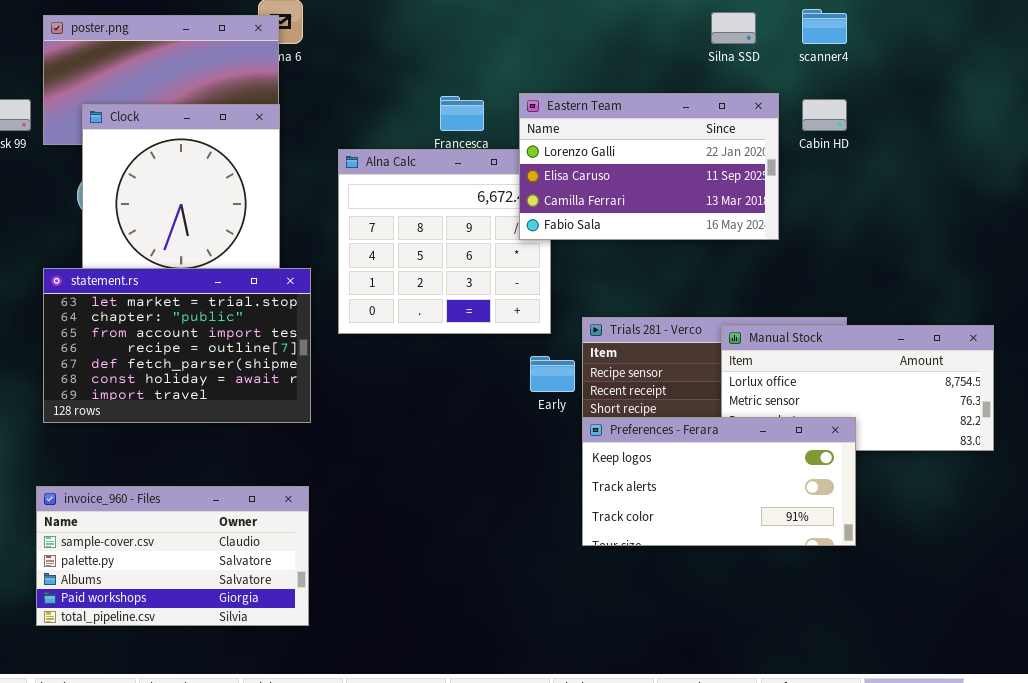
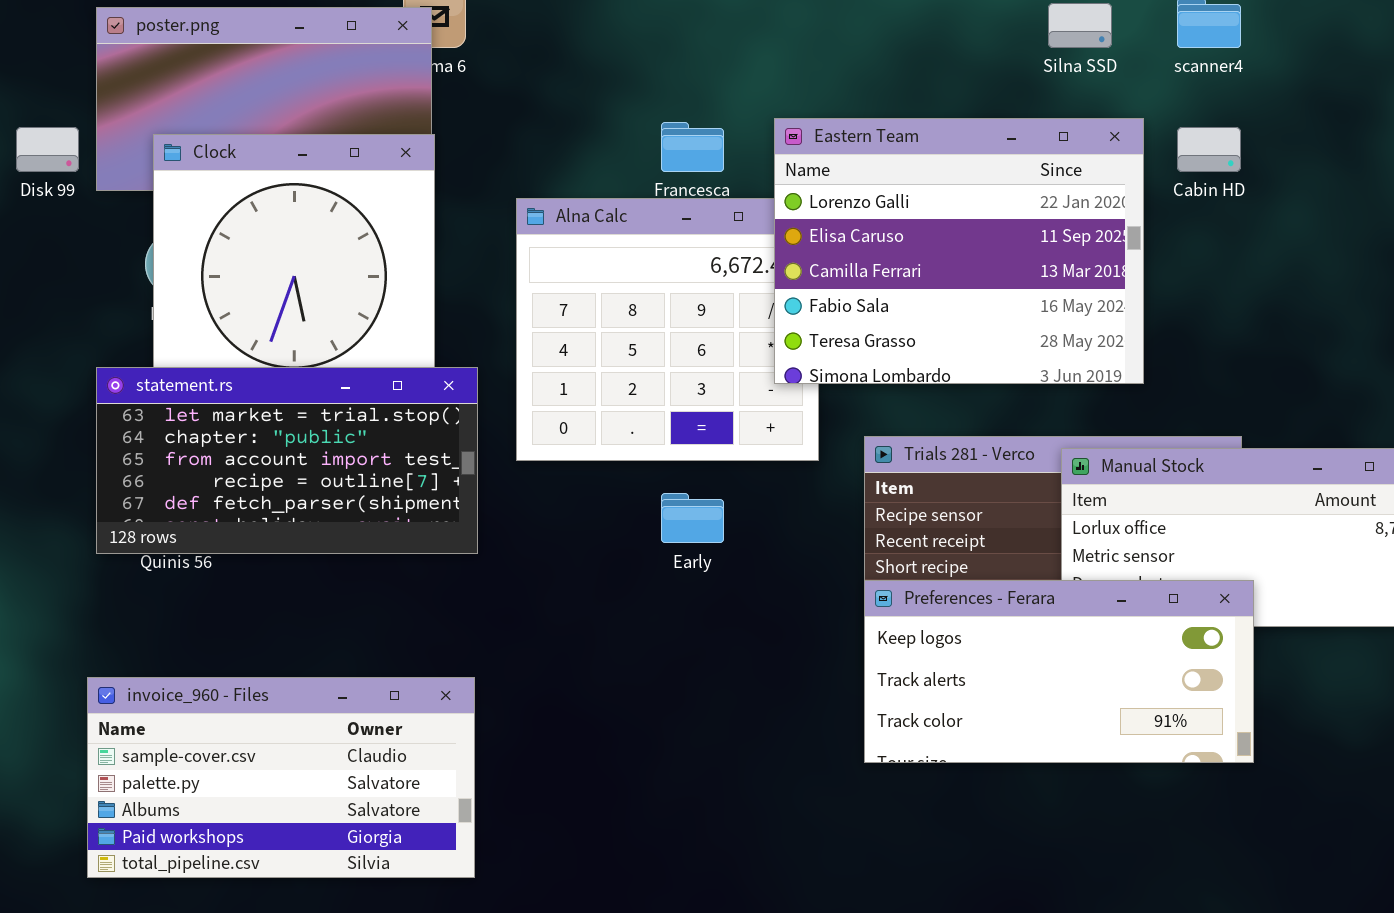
Eastern Team: [519,93,779,240] -> [774,118,1144,384], resized
statement.rs: [43,268,311,423] -> [96,367,478,554], resized
Early: [530,356,575,392] -> [661,493,724,543], moved

